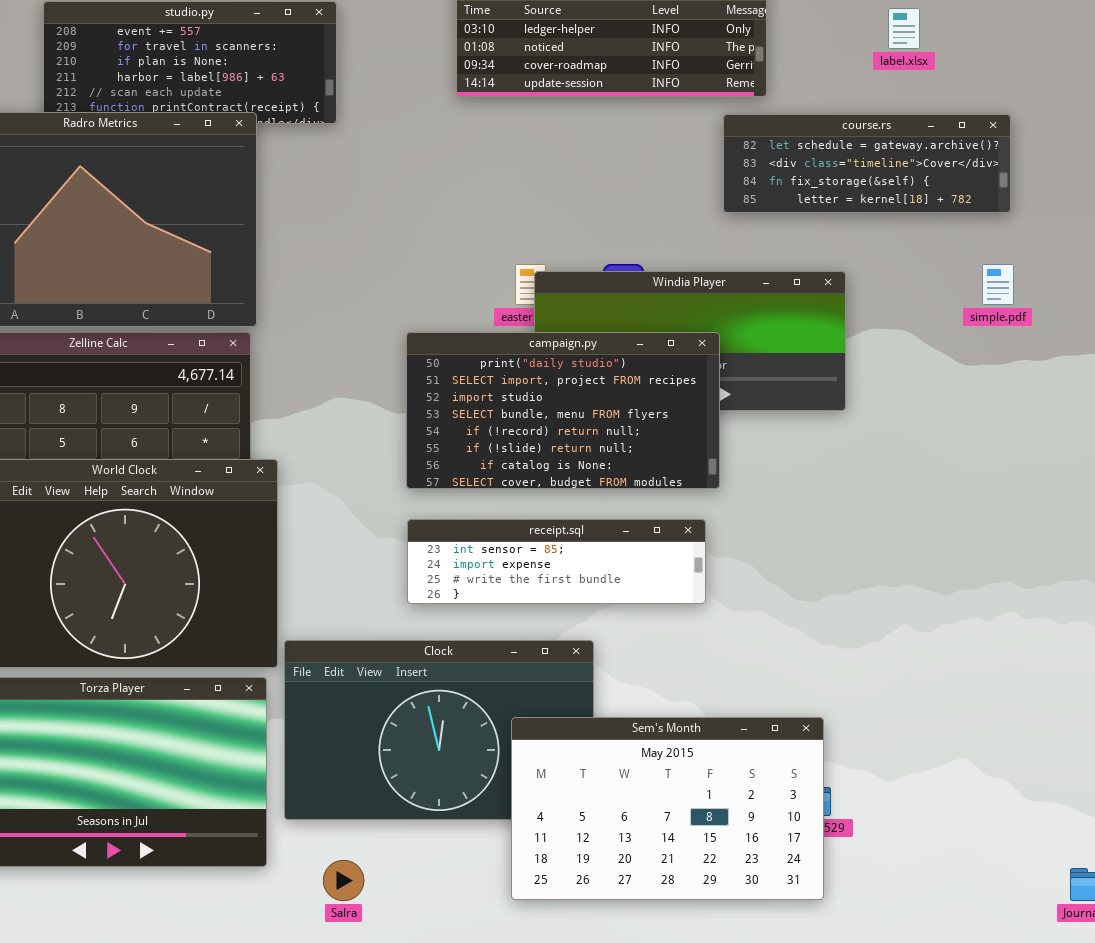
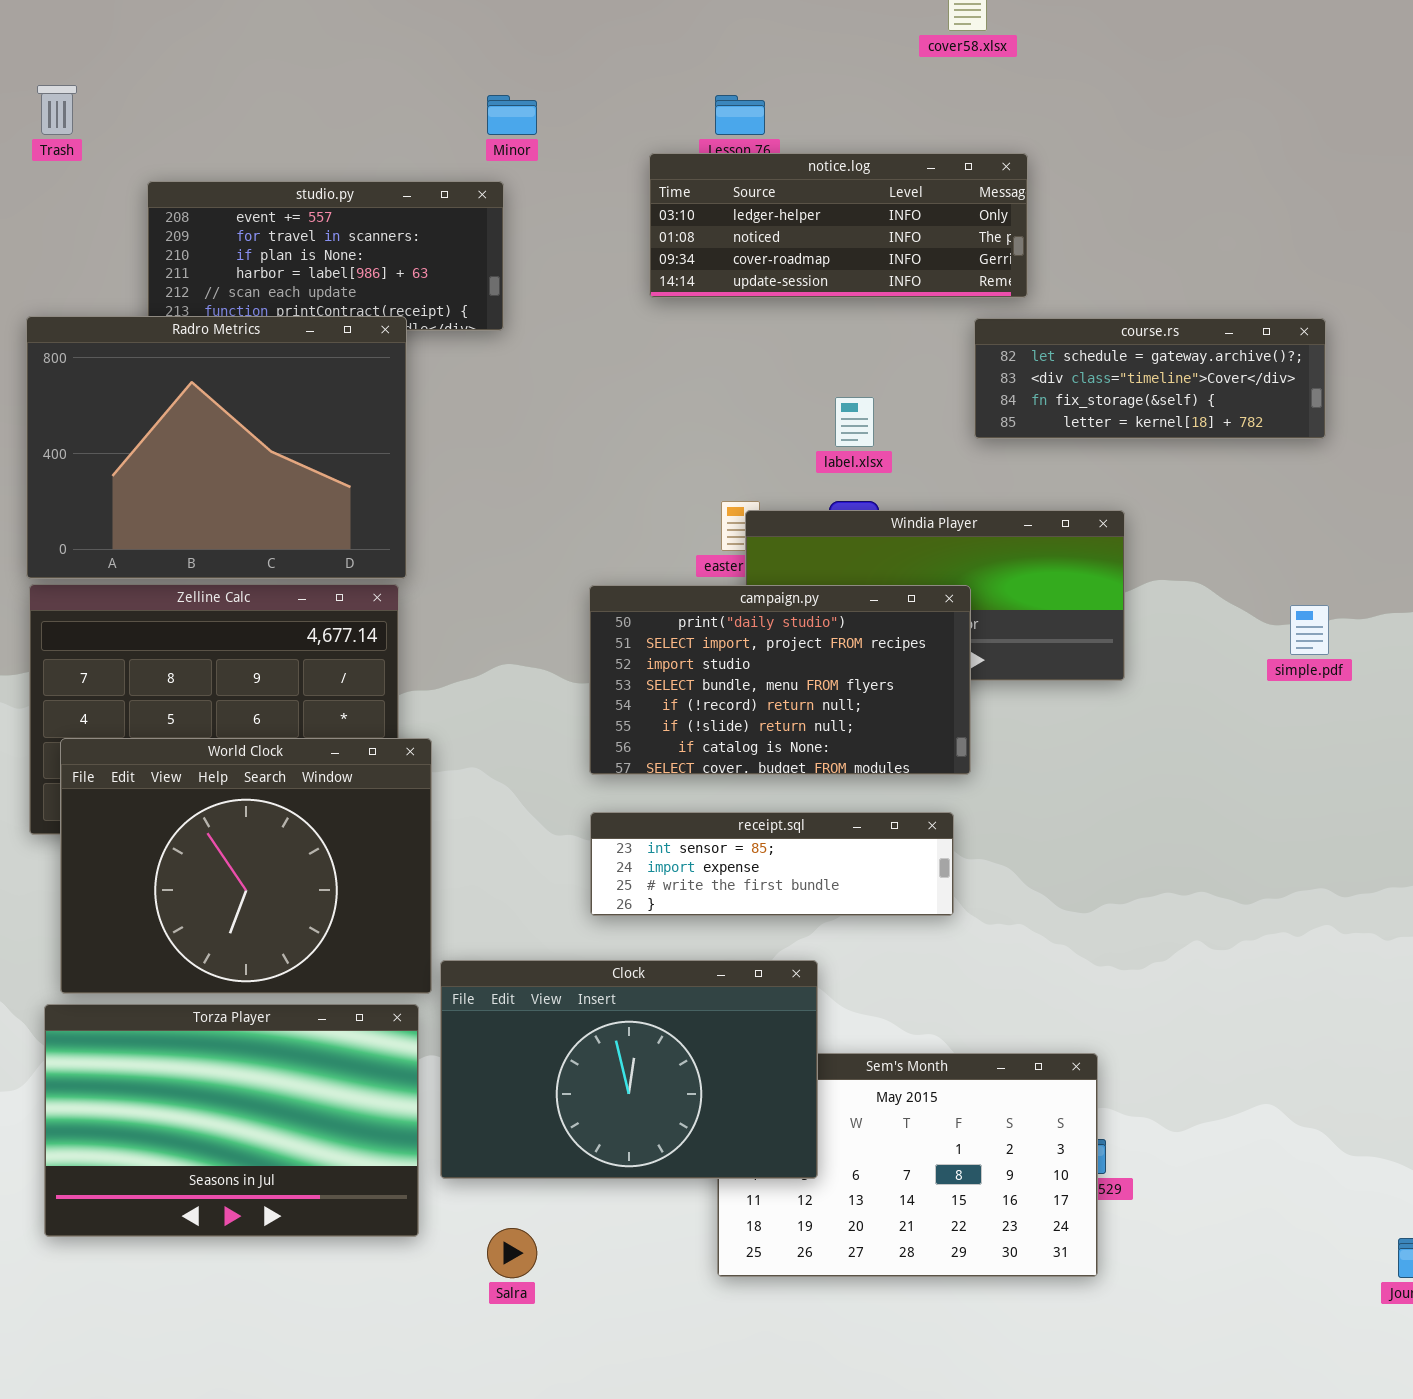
label.xlsx: [888,8,920,49] -> [835,397,874,447], moved
simple.pdf: [982,264,1014,305] -> [1290,605,1329,655], moved
Clock: [284,640,594,820] -> [440,960,818,1179], raised

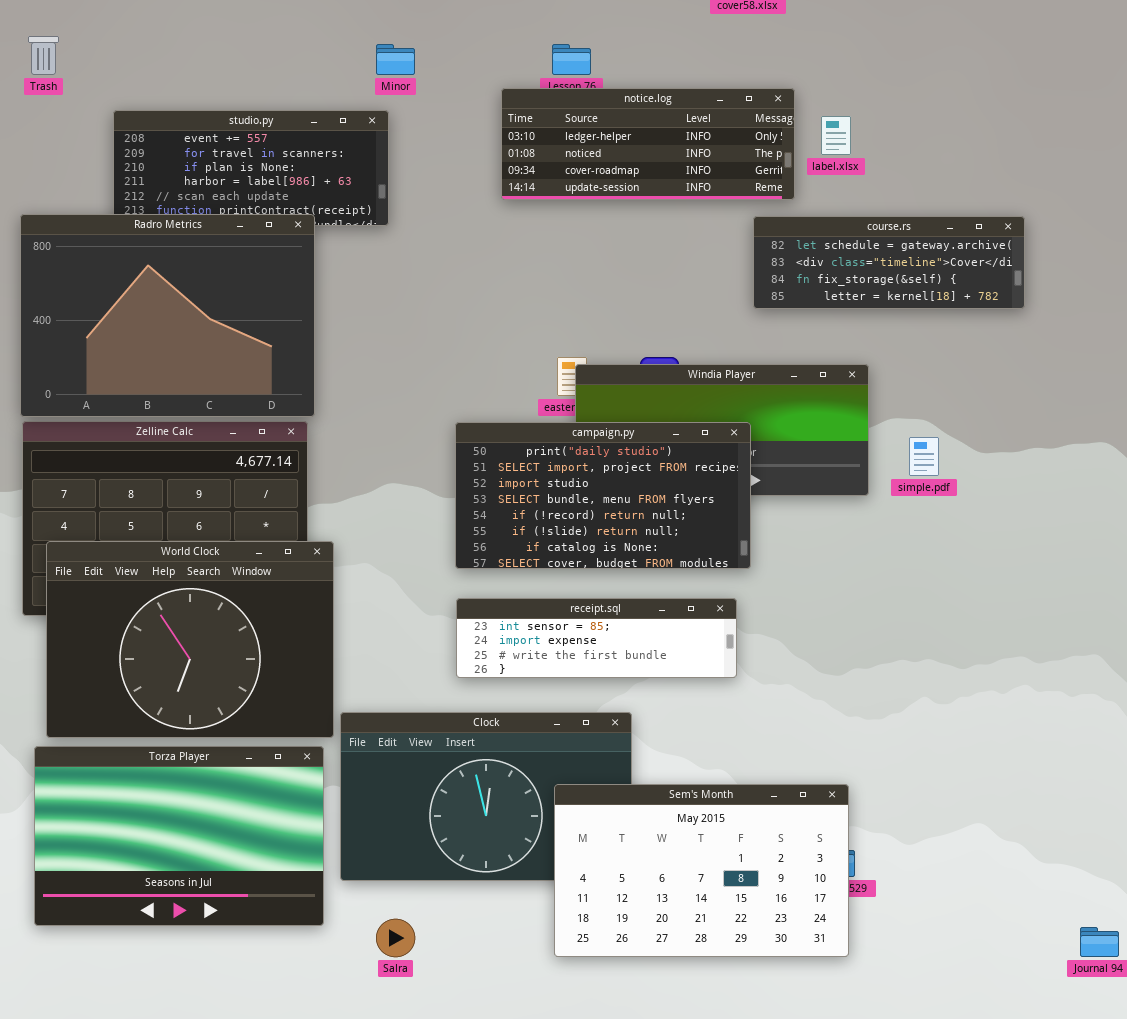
label.xlsx: [835,397,874,447] -> [821,116,851,155], moved
simple.pdf: [1290,605,1329,655] -> [909,437,939,476], moved
Sem's Month: [717,1053,1098,1277] -> [554,784,849,957], raised

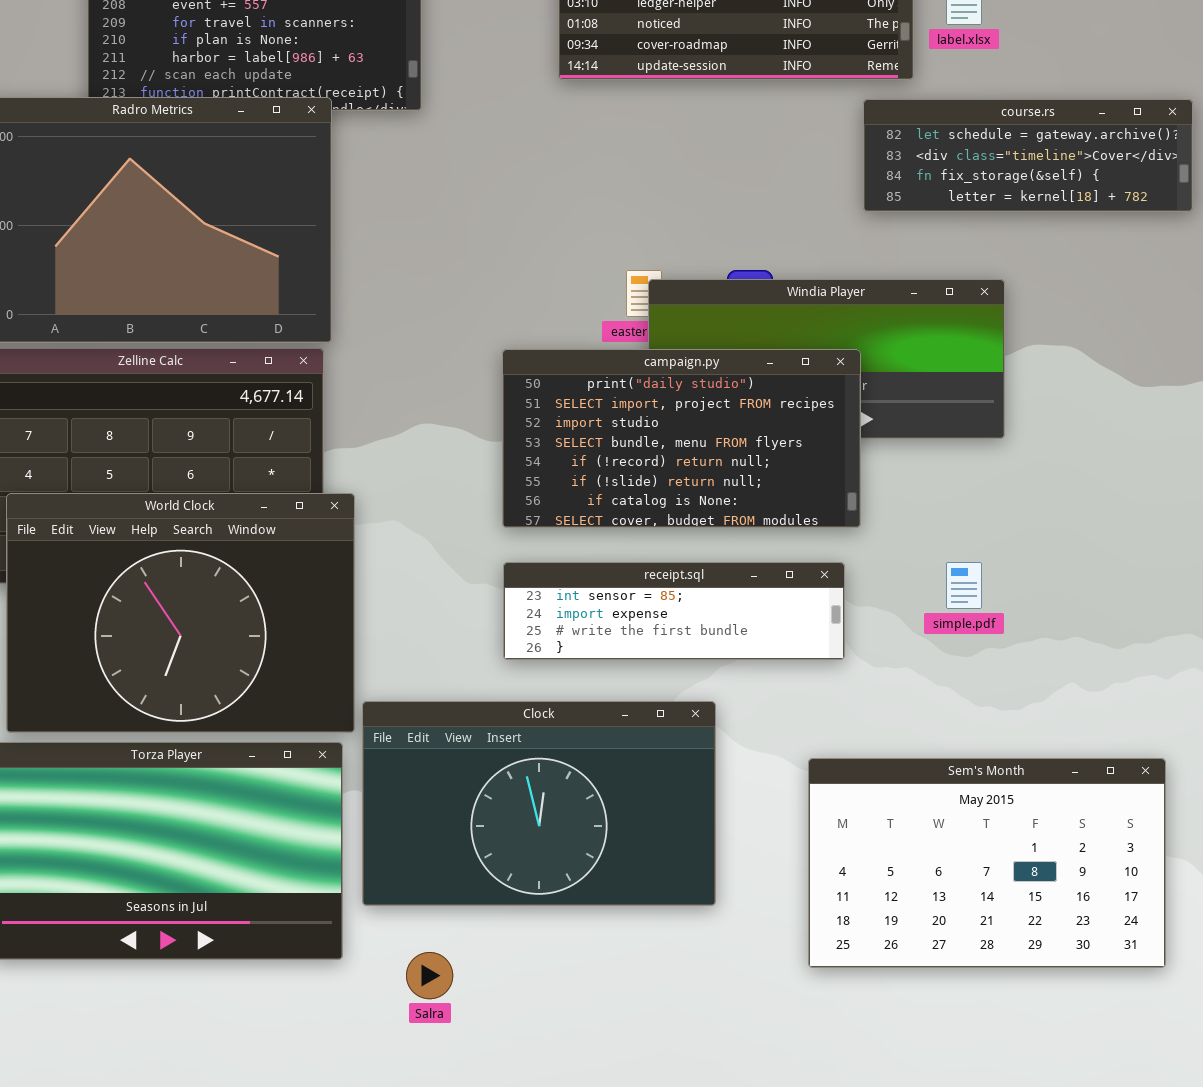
simple.pdf: [909,437,939,476] -> [946,562,982,609], moved
Sem's Month: [554,784,849,957] -> [808,758,1166,968], moved

